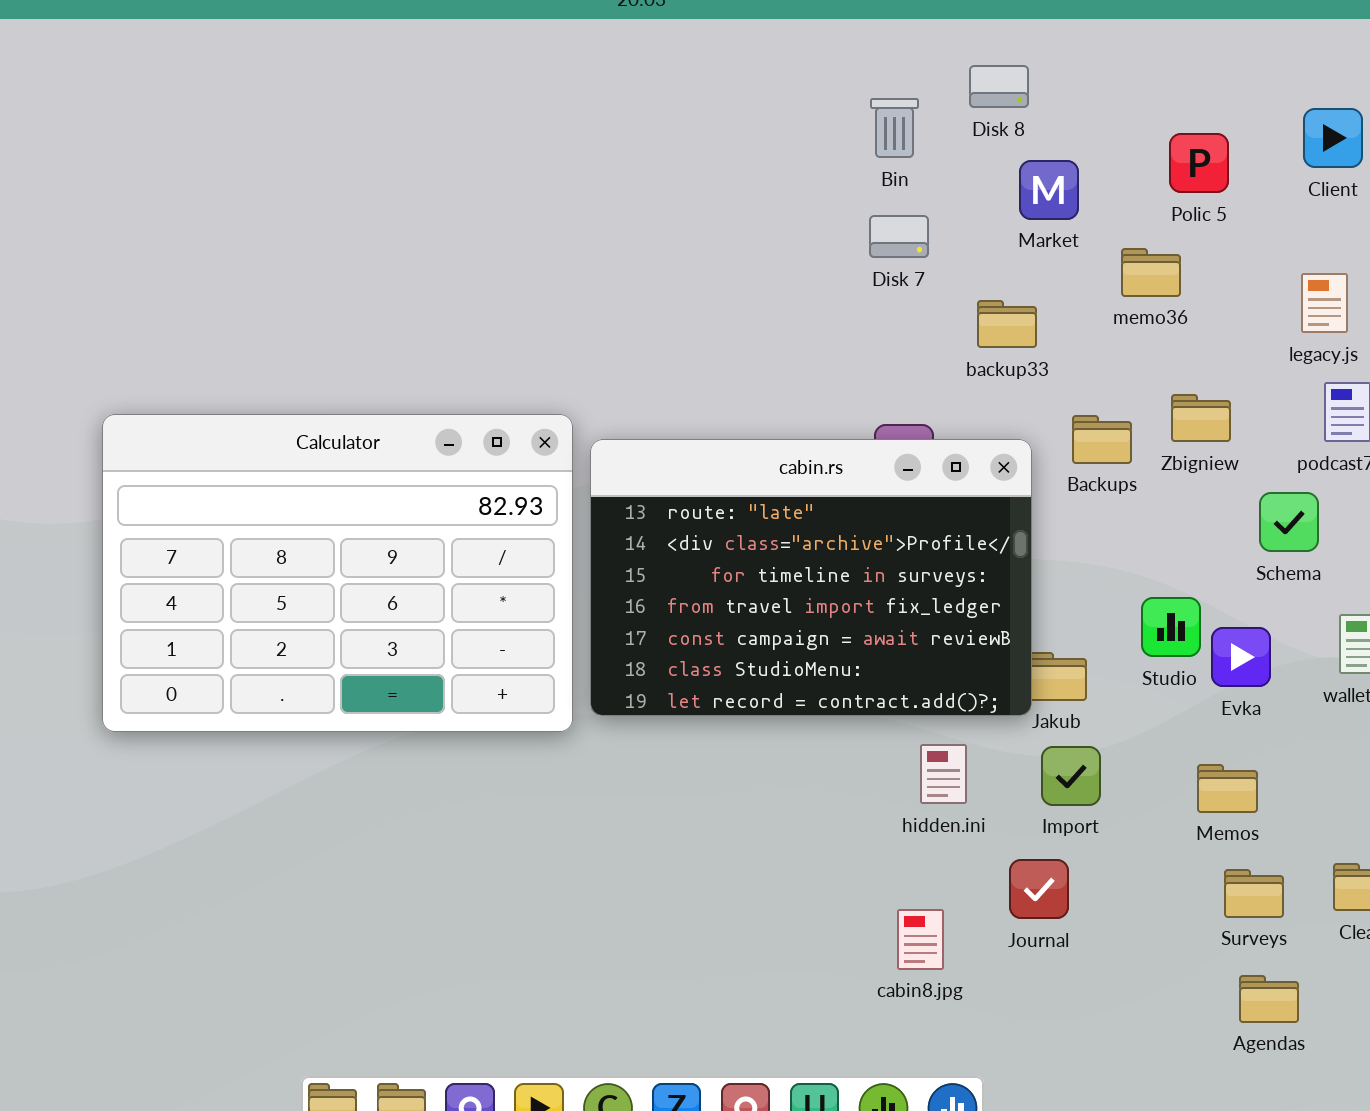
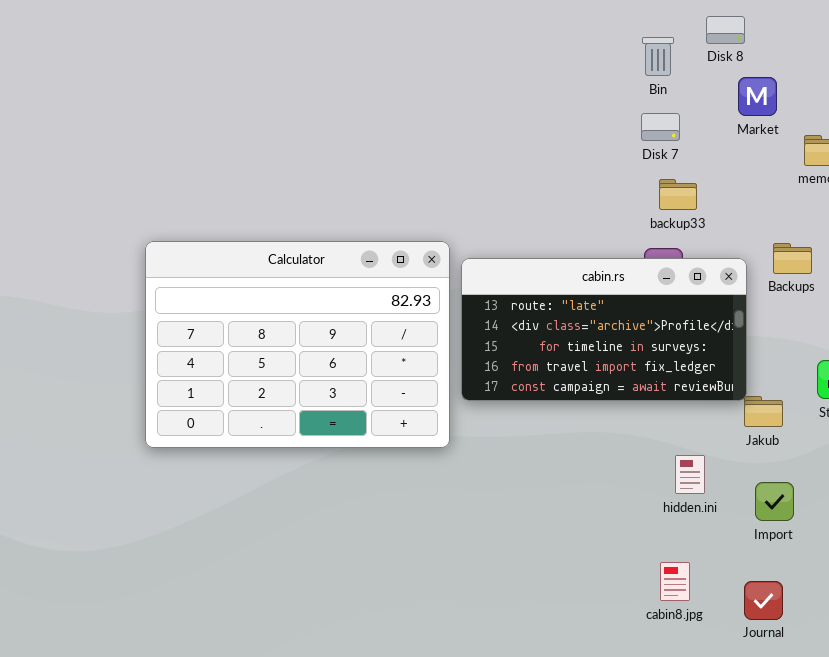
backup33: [977,300,1037,348] -> [659,179,697,210], moved
cabin.rs: [590,439,1032,716] -> [461,258,747,401], resized
Import: [1041,746,1101,806] -> [755,482,794,521], moved
Journal: [1009,859,1069,919] -> [744,581,783,620], moved

